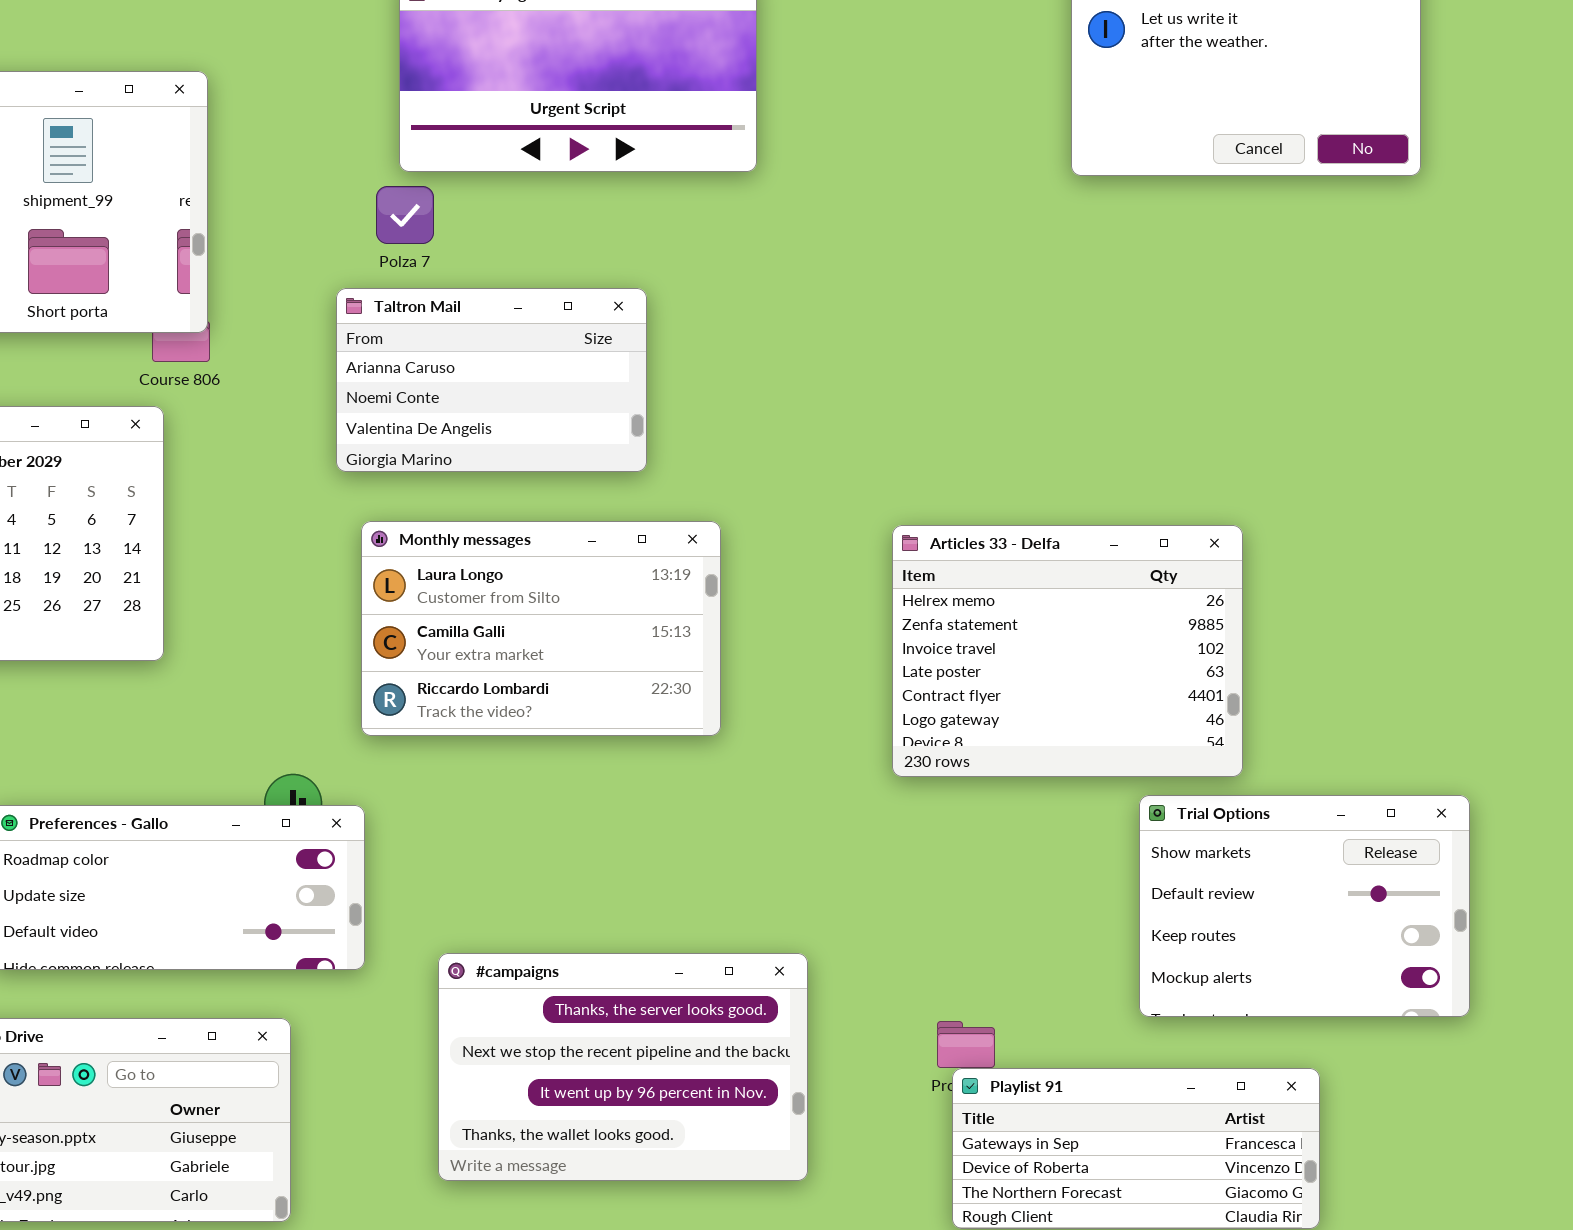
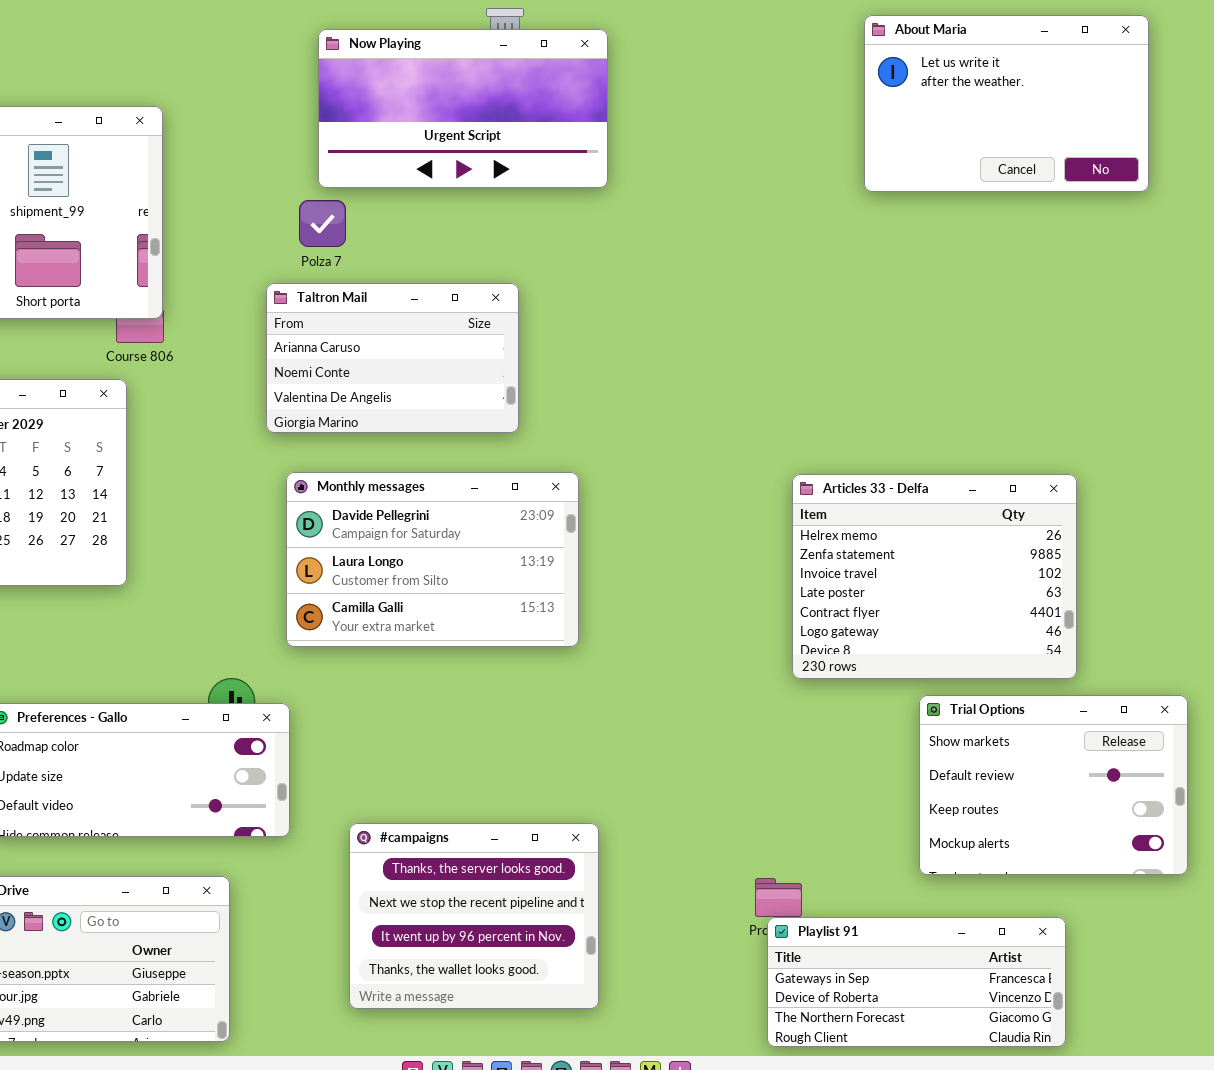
Monthly messages: [361,521,721,736] -> [286,472,579,647], scrolled up 1 row
Articles 33 - Delfa: [892,525,1243,777] -> [792,474,1077,679], moved
#campaigns: [438,953,808,1181] -> [349,823,599,1009], resized

